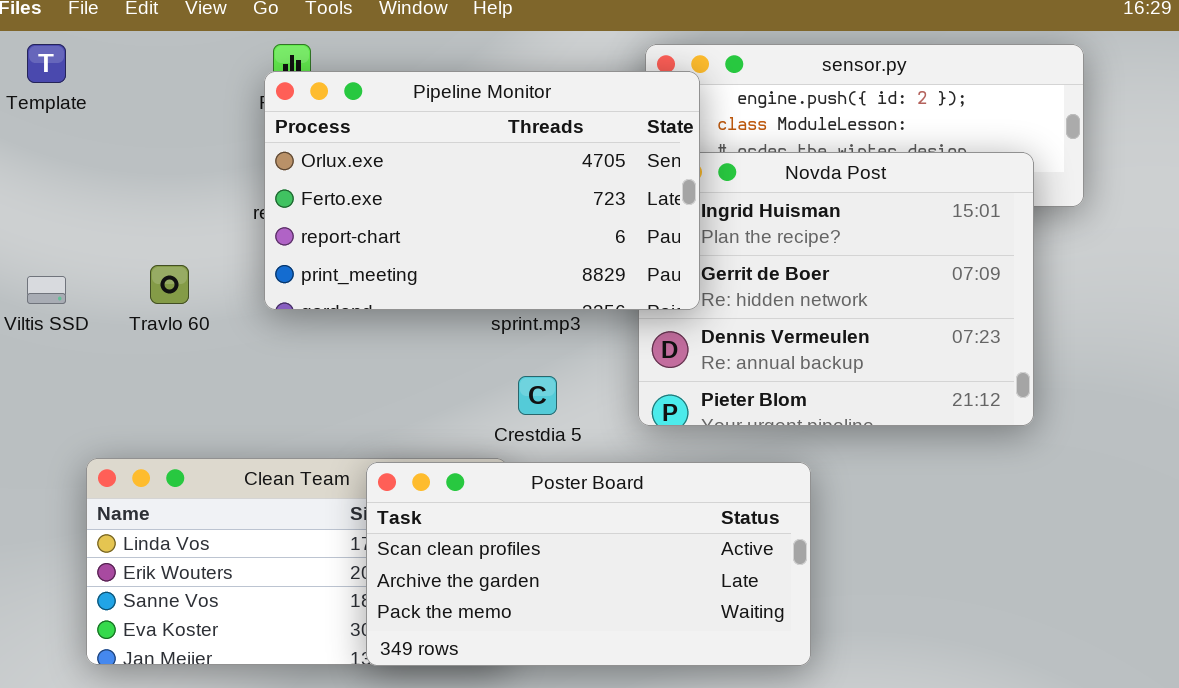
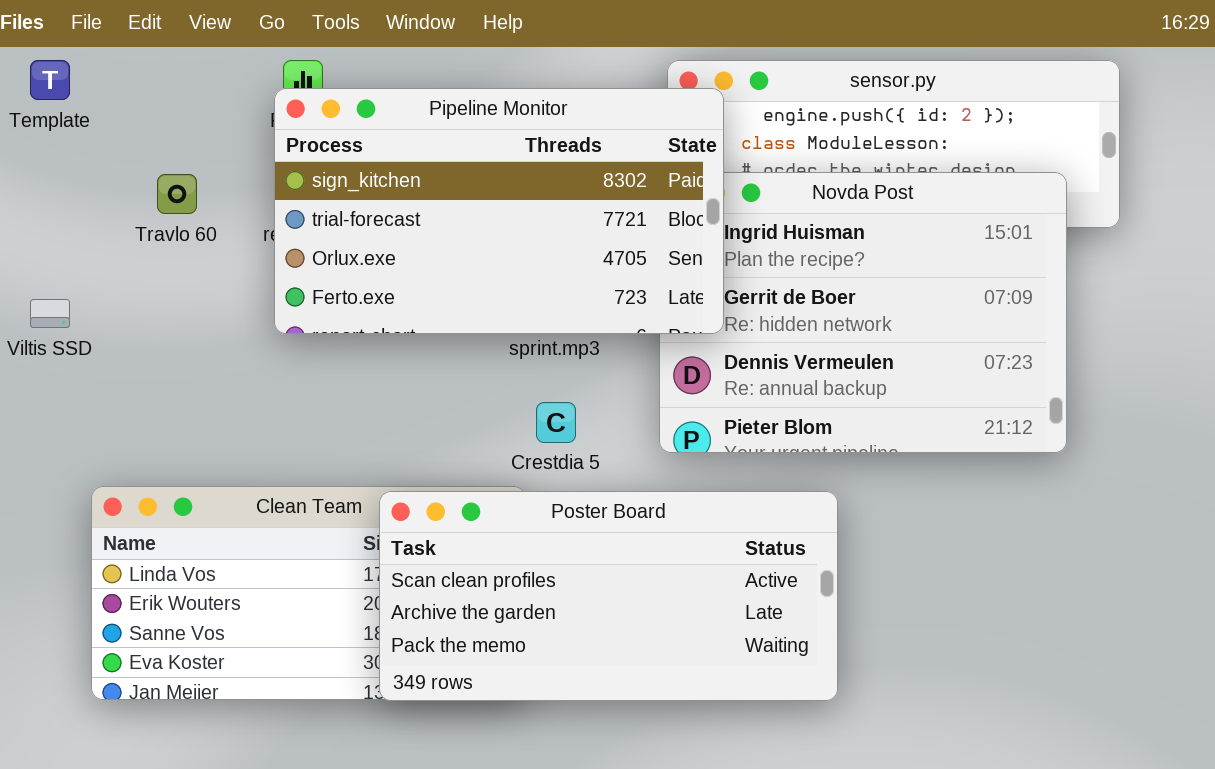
Pipeline Monitor: [264,71,700,310] -> [274,88,724,334], scrolled up 2 rows
Travlo 60: [150,265,189,304] -> [157,174,197,214], moved

